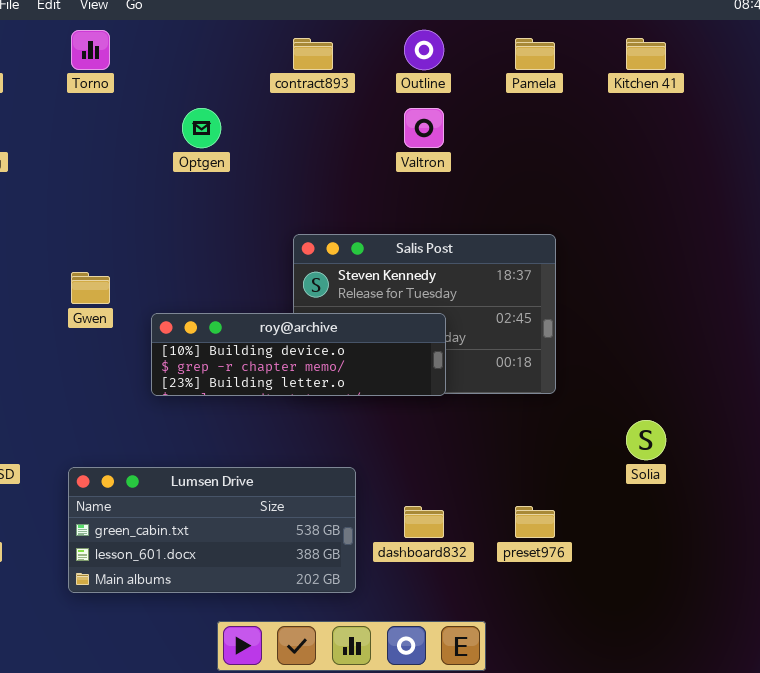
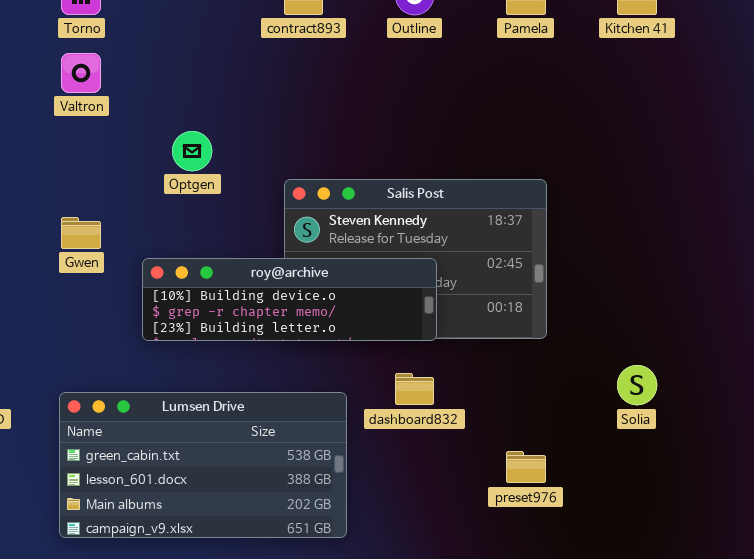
Optgen: [182,108,221,148] -> [172,131,212,171], moved
Valtron: [404,108,444,148] -> [61,53,101,93], moved
Lumsen Drive: [68,467,356,593] -> [59,392,347,538], resized
dashboard832: [404,506,444,538] -> [395,373,434,405], moved

